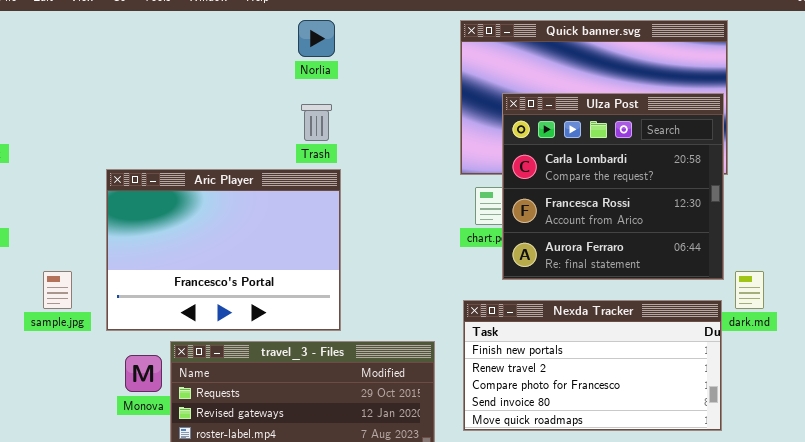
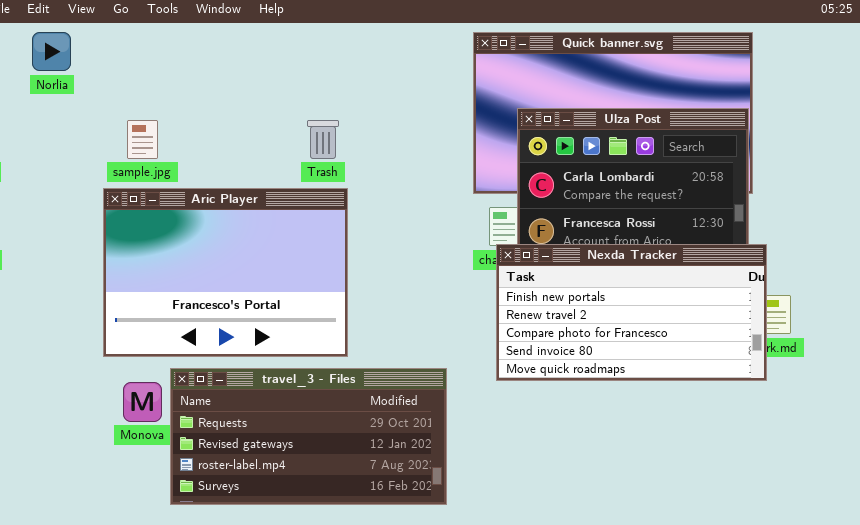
Norlia: [298,20,335,57] -> [32,32,71,71], moved
sample.jpg: [43,271,72,309] -> [127,120,158,159], moved
Nexda Tracker: [463,300,722,431] -> [496,244,767,381], moved

